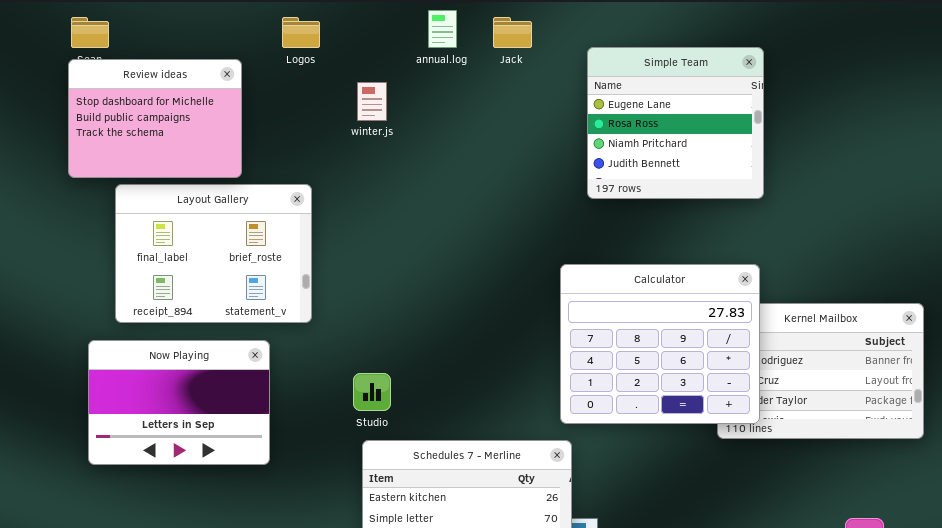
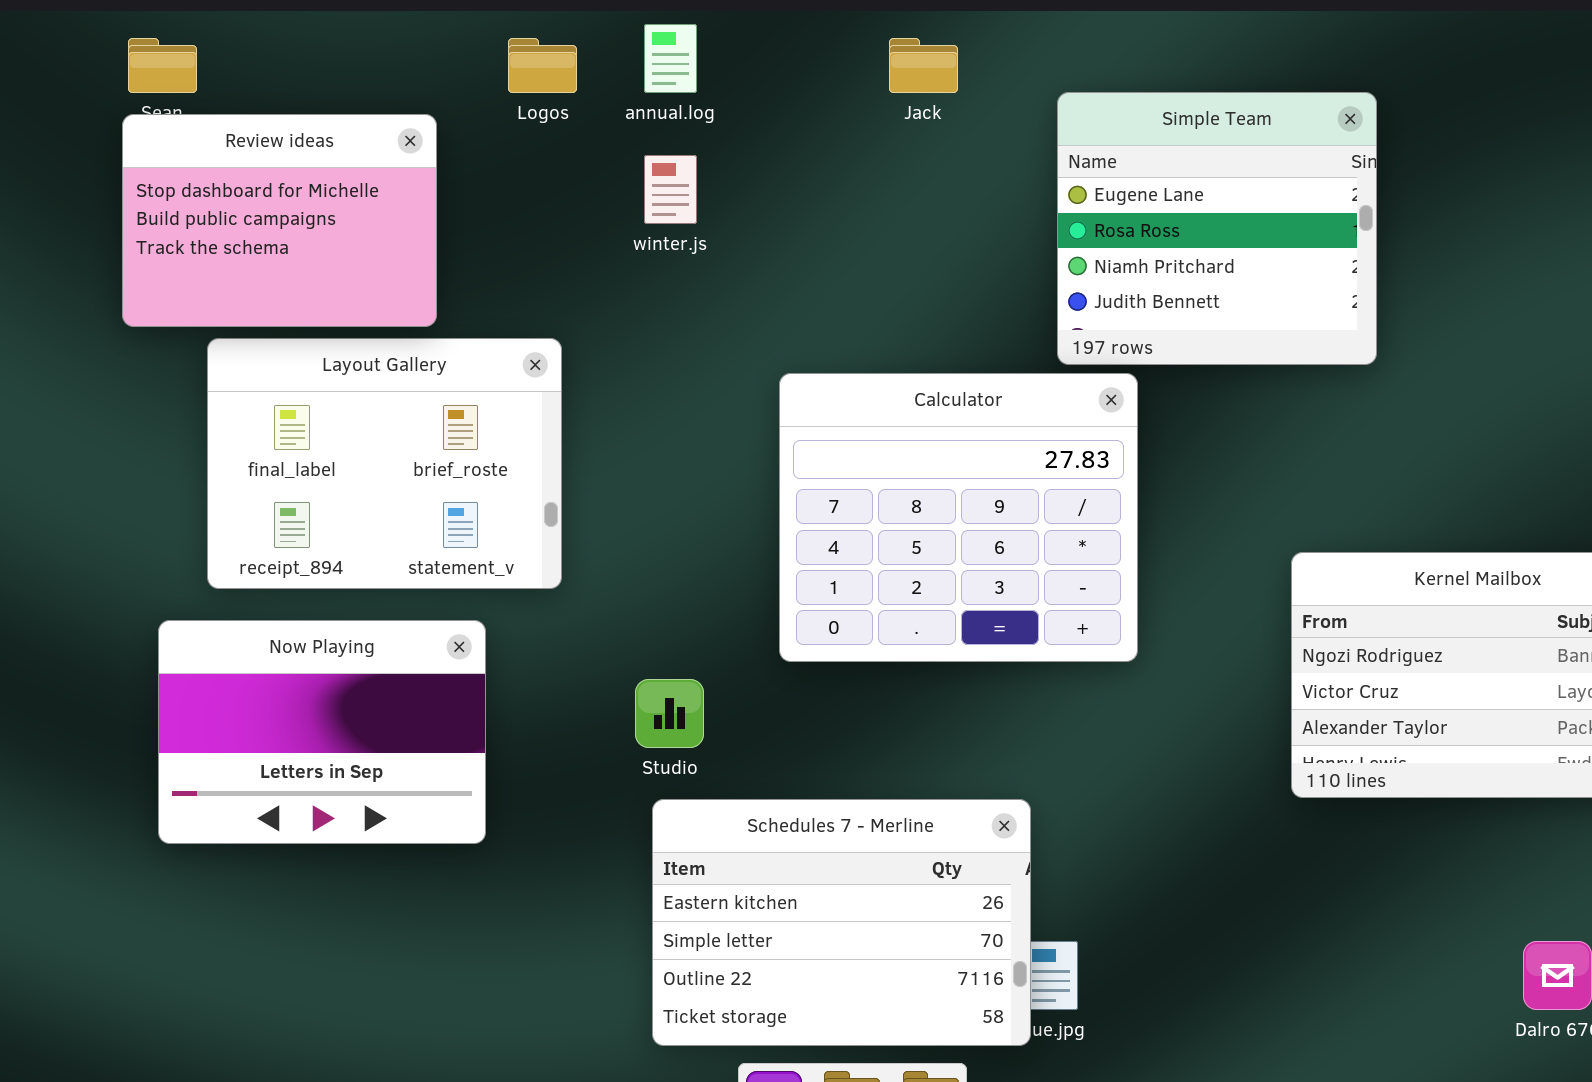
annual.log: [428,10,457,48] -> [644,24,697,93], moved
Calculator: [560,264,760,424] -> [779,373,1138,662], moved

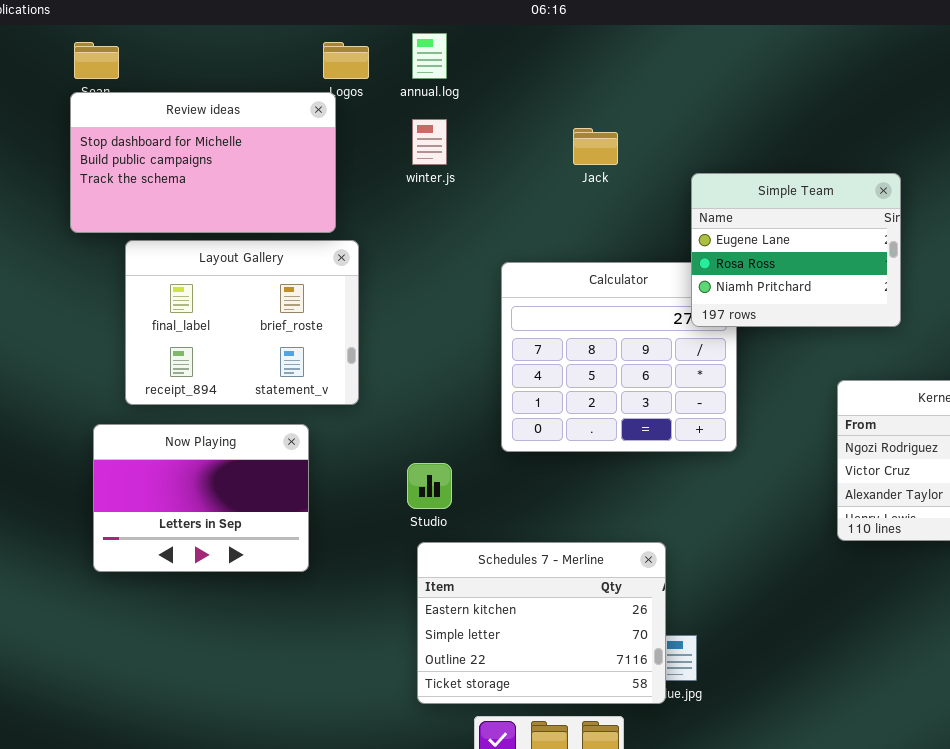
Jack: [889,38,958,93] -> [573,128,618,165], moved
Simple Team: [1057,92,1377,365] -> [691,173,901,327], moved, resized
Review ideas: [122,114,437,327] -> [70,92,336,233], resized

